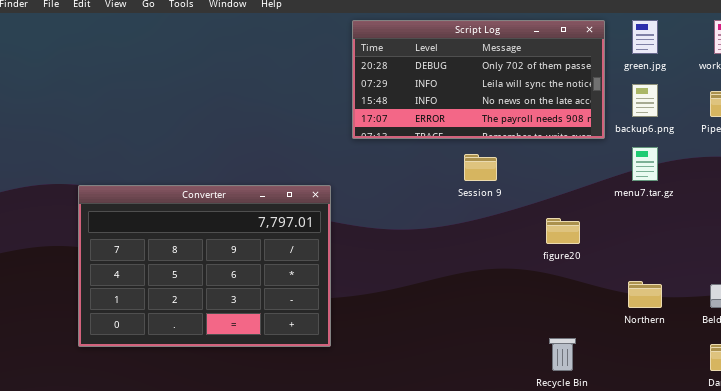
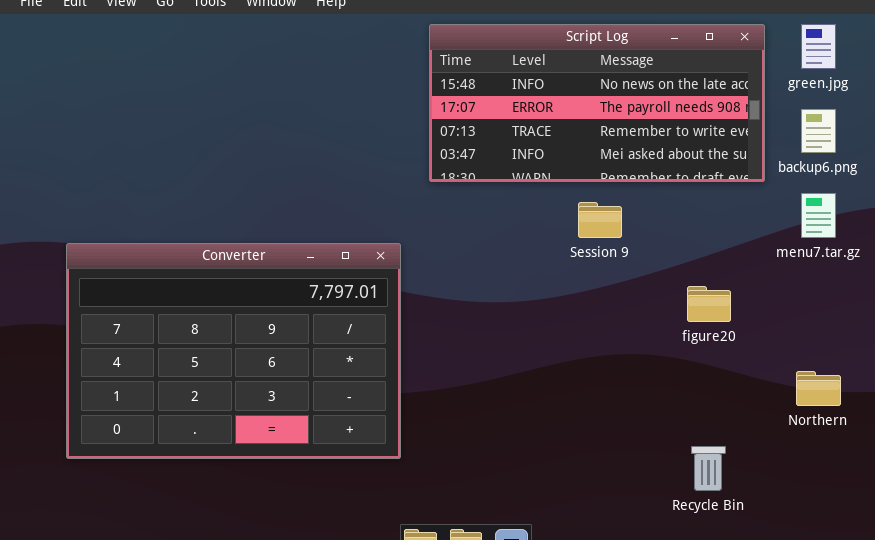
Script Log: [352,20,605,139] -> [429,24,765,182], scrolled down 2 rows

